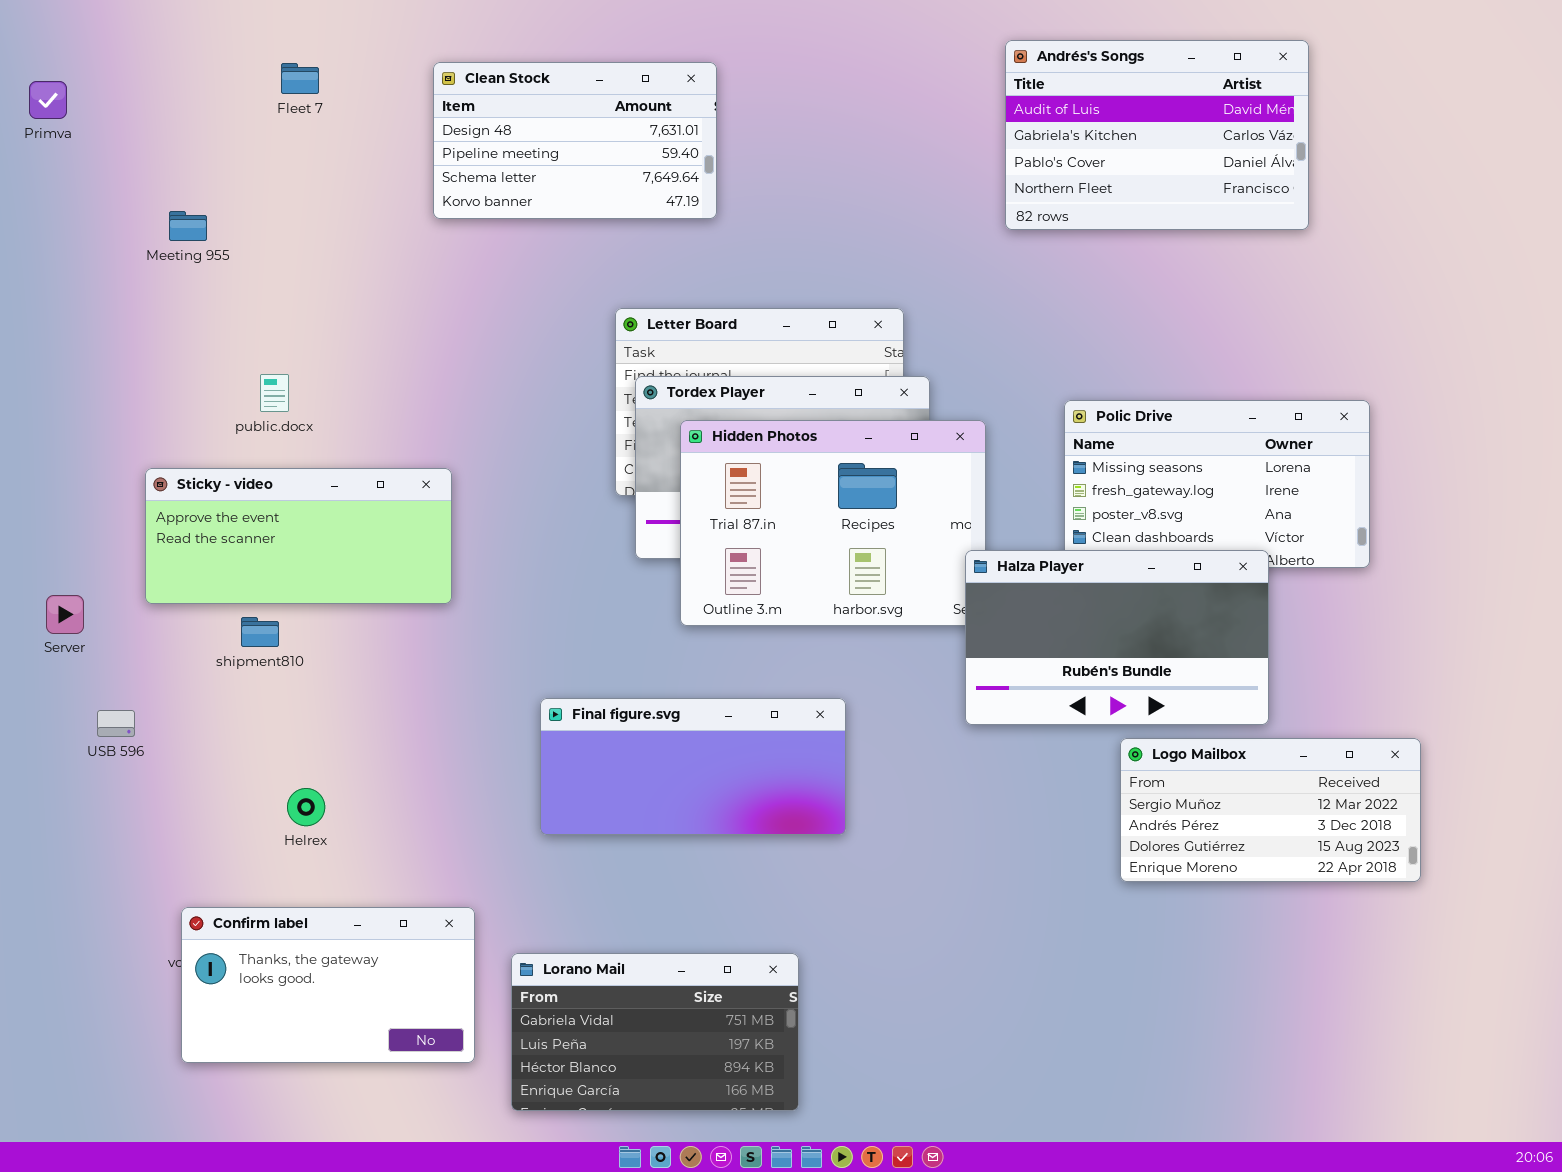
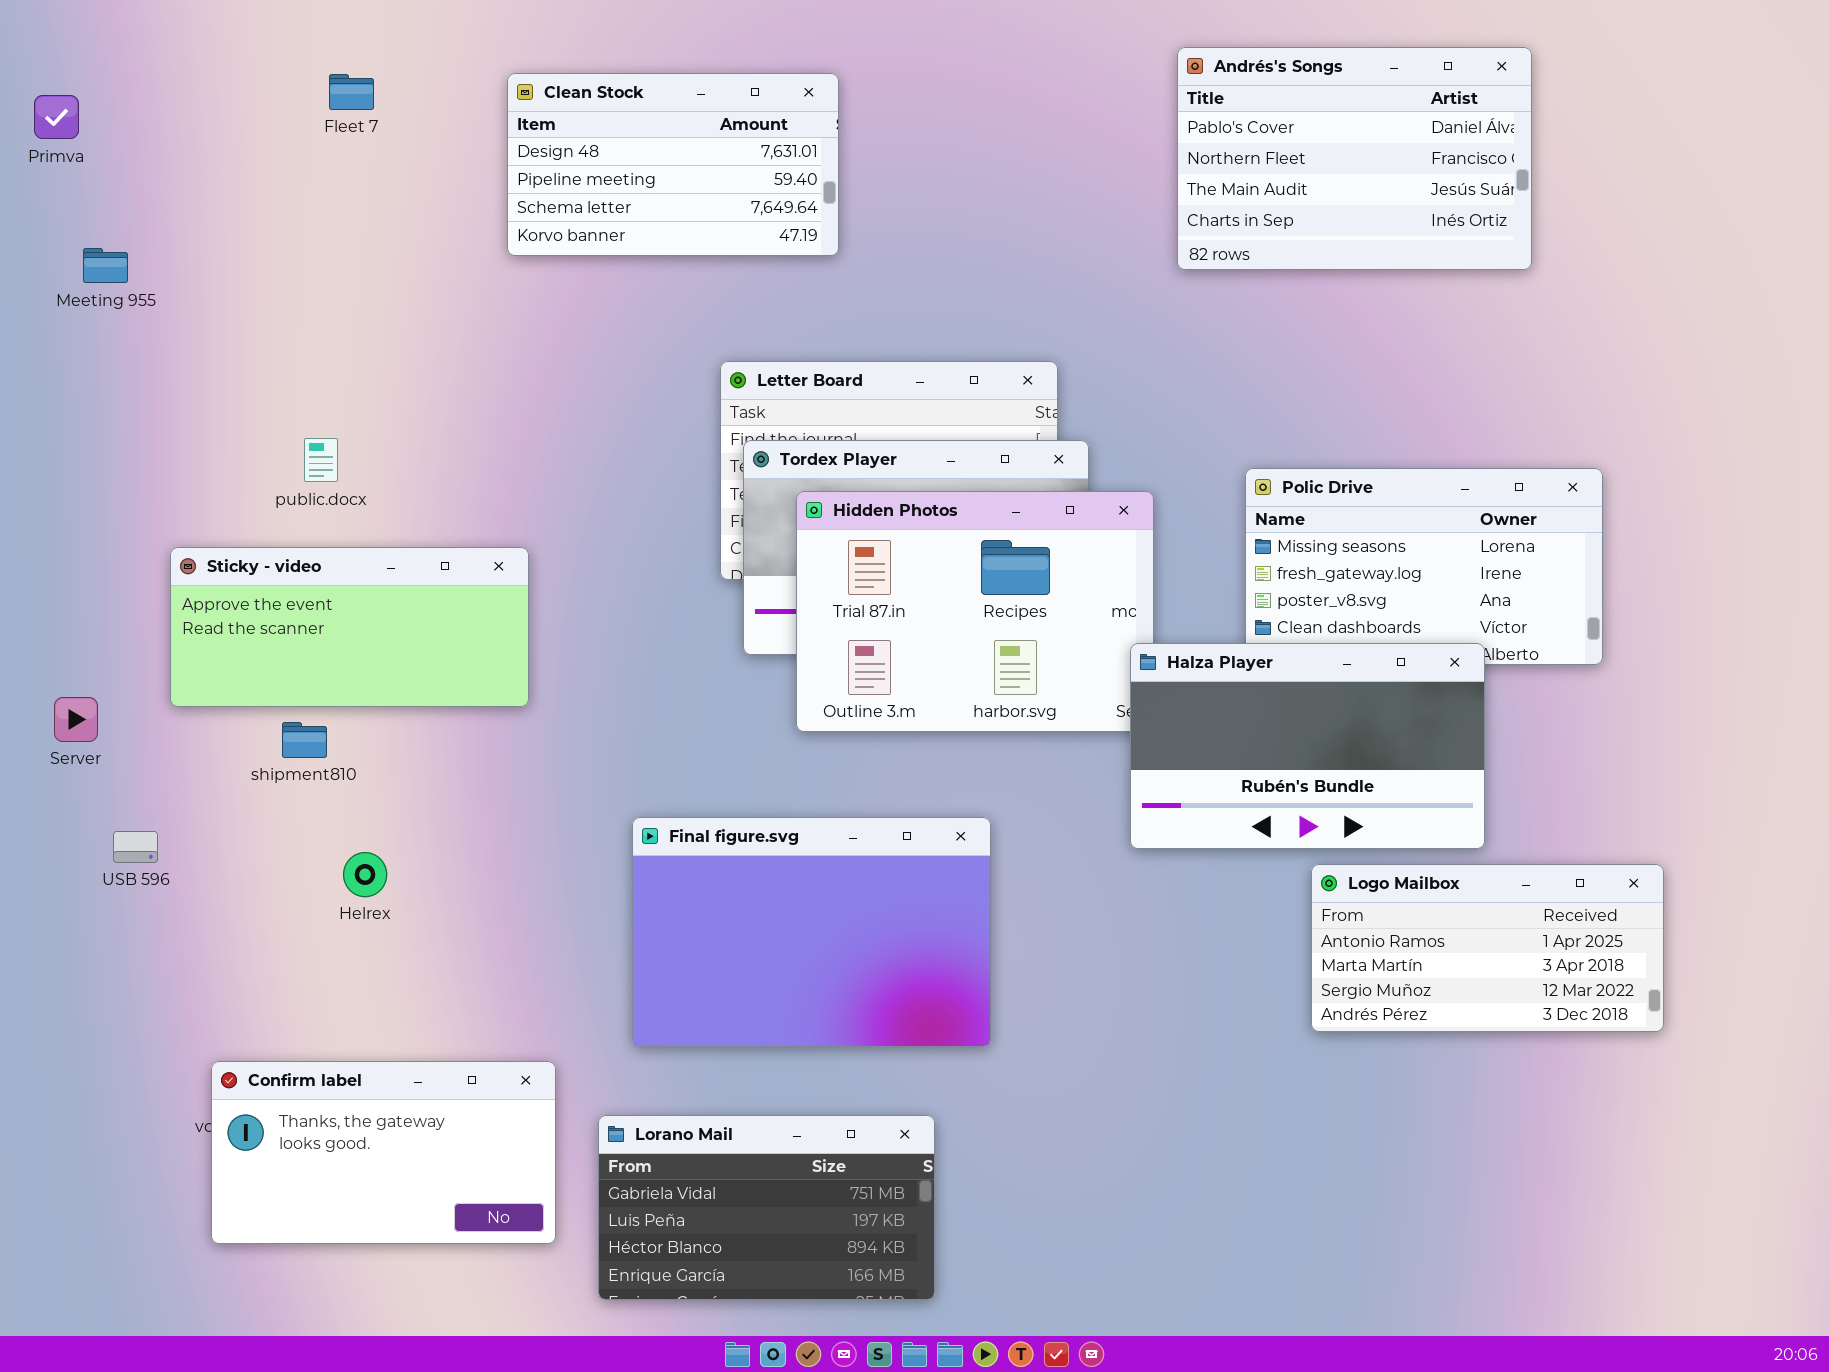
Andrés's Songs: [1005,40,1309,230] -> [1177,47,1532,270], scrolled down 2 rows
Meeting 955: [169,211,207,241] -> [83,248,128,283], moved
Final figure.svg: [540,698,846,835] -> [632,817,991,1047], resized
Logo Mailbox: [1120,738,1421,882] -> [1311,864,1664,1032], scrolled up 2 rows
Helrex: [287,788,325,826] -> [343,852,387,897], moved

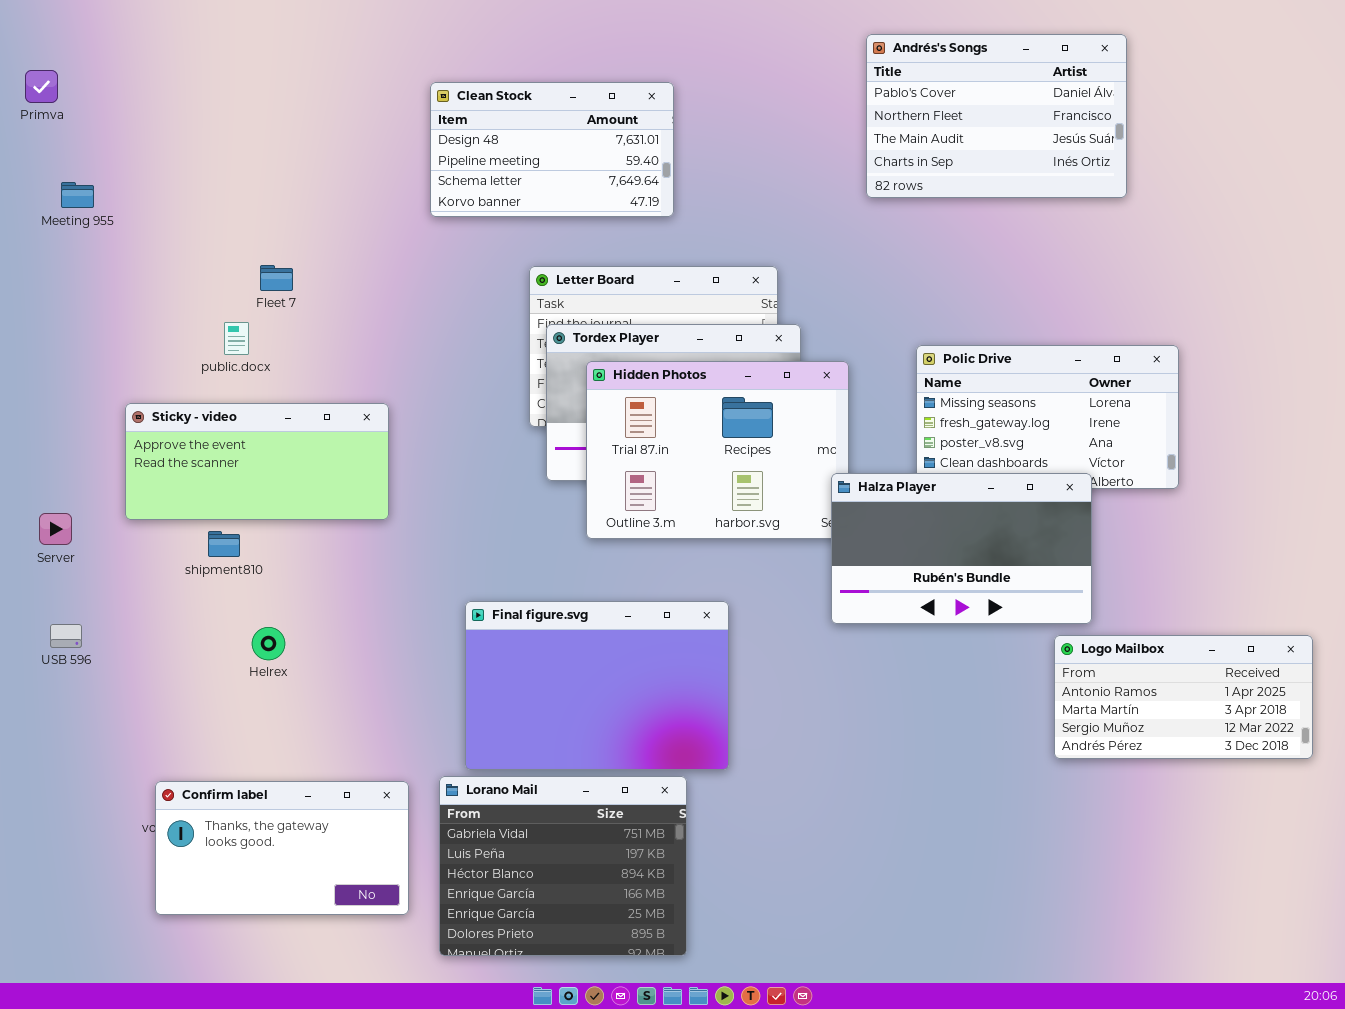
Clean Stock: [507,73,839,256] -> [430,82,674,217], moved
Fleet 7: [329,74,374,110] -> [260,265,293,291], moved
USB 596: [113,831,158,863] -> [50,624,82,648], moved
Logo Mailbox: [1311,864,1664,1032] -> [1054,635,1313,759], moved
Lorano Mail: [598,1115,935,1300] -> [439,776,687,956], resized

